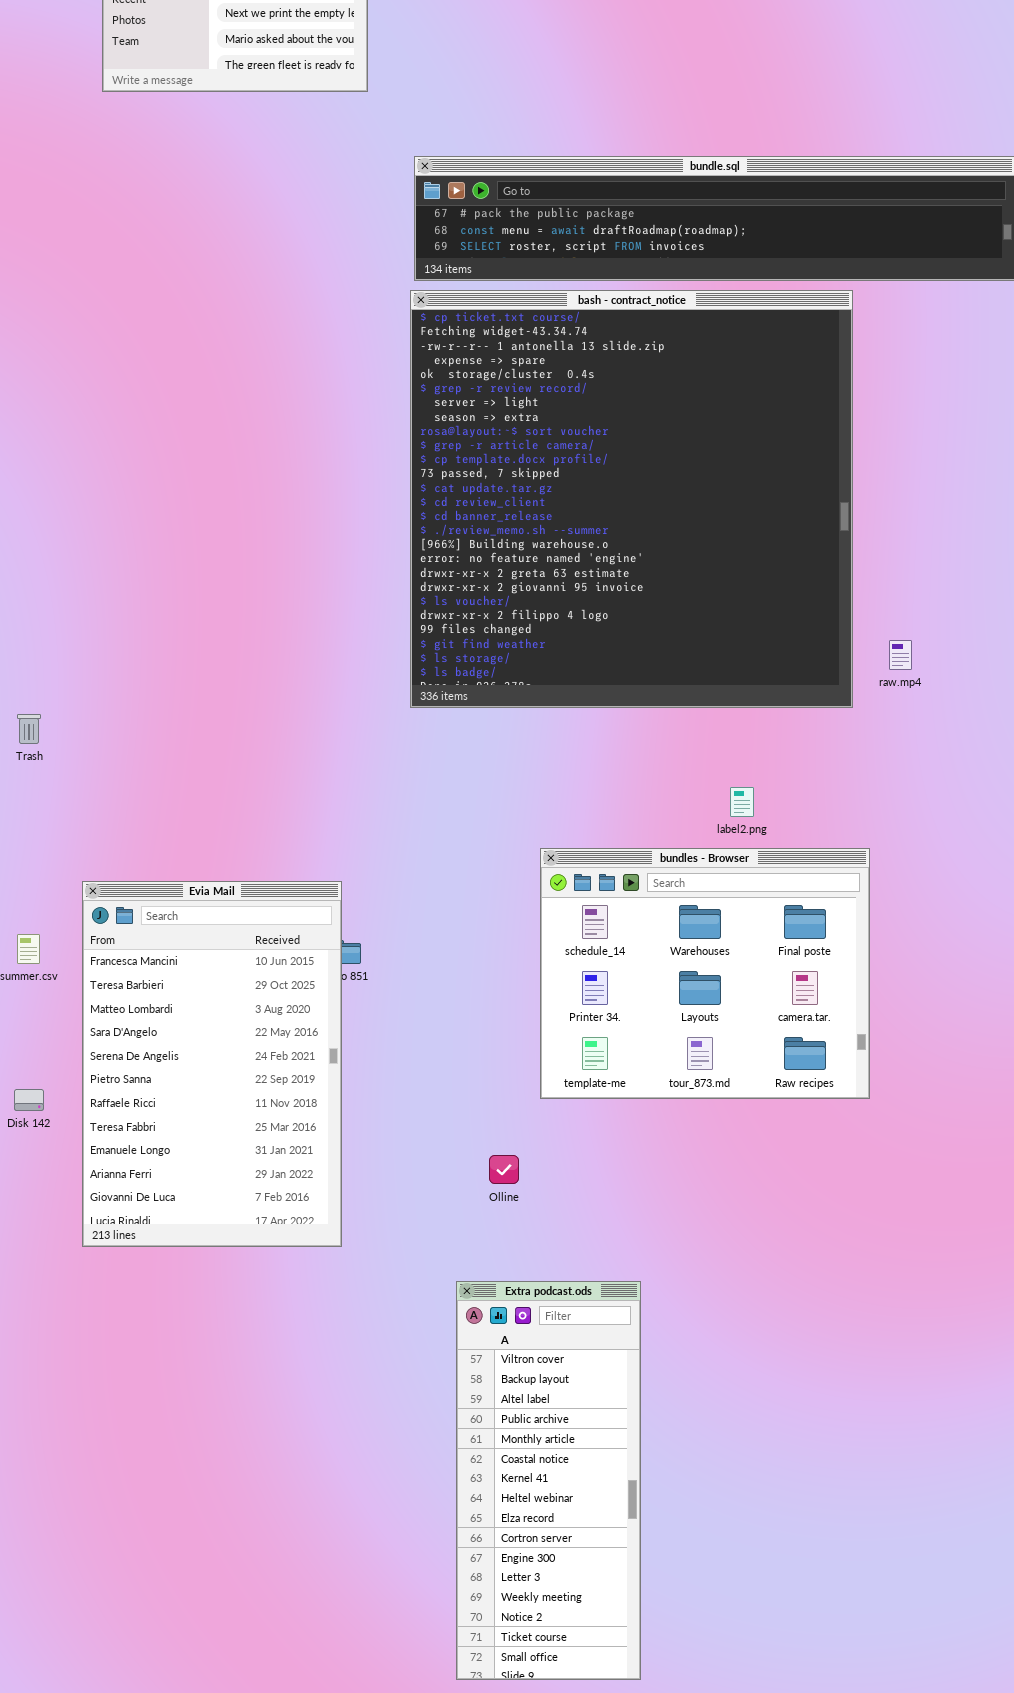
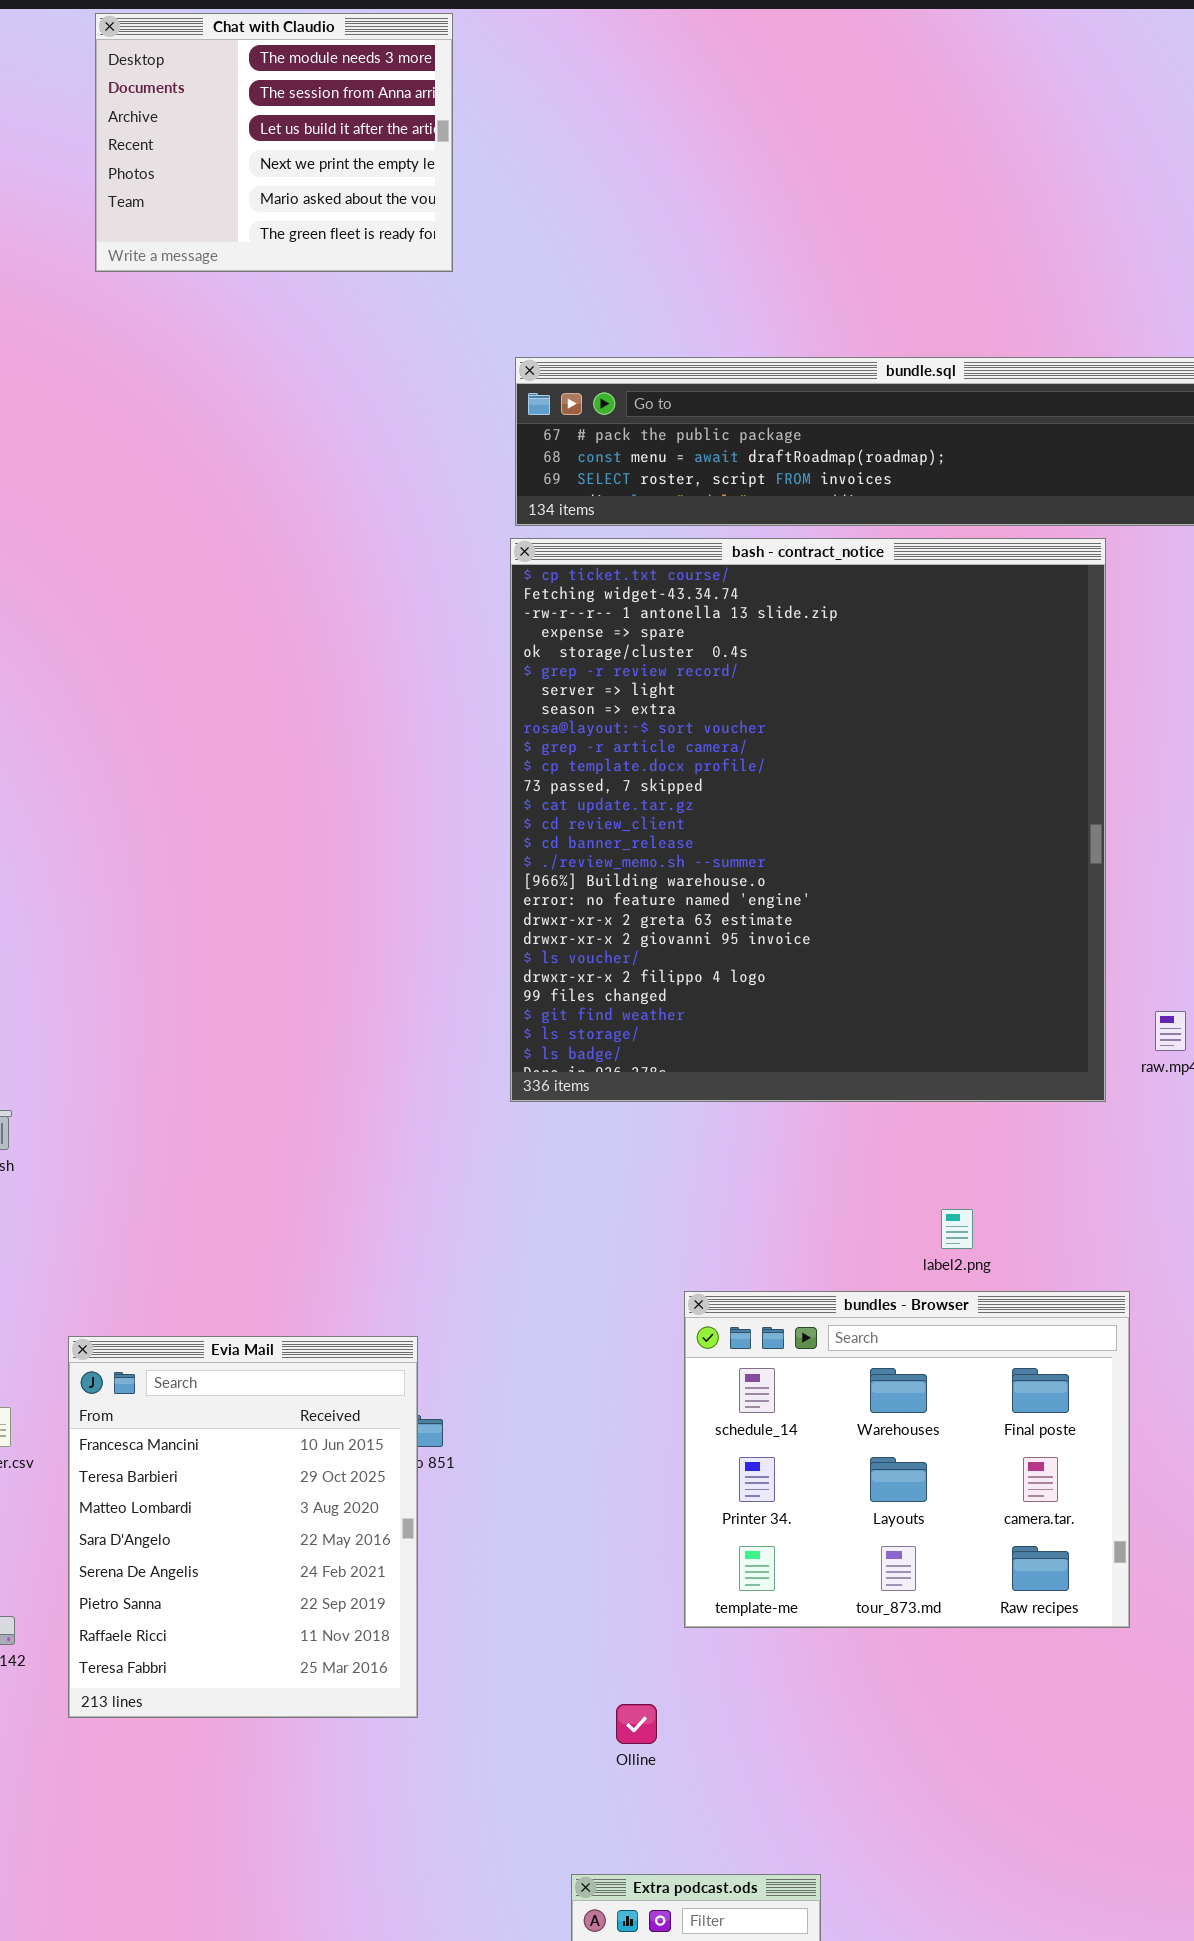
Evia Mail: [82,881,342,1247] -> [68,1336,418,1718], resized

